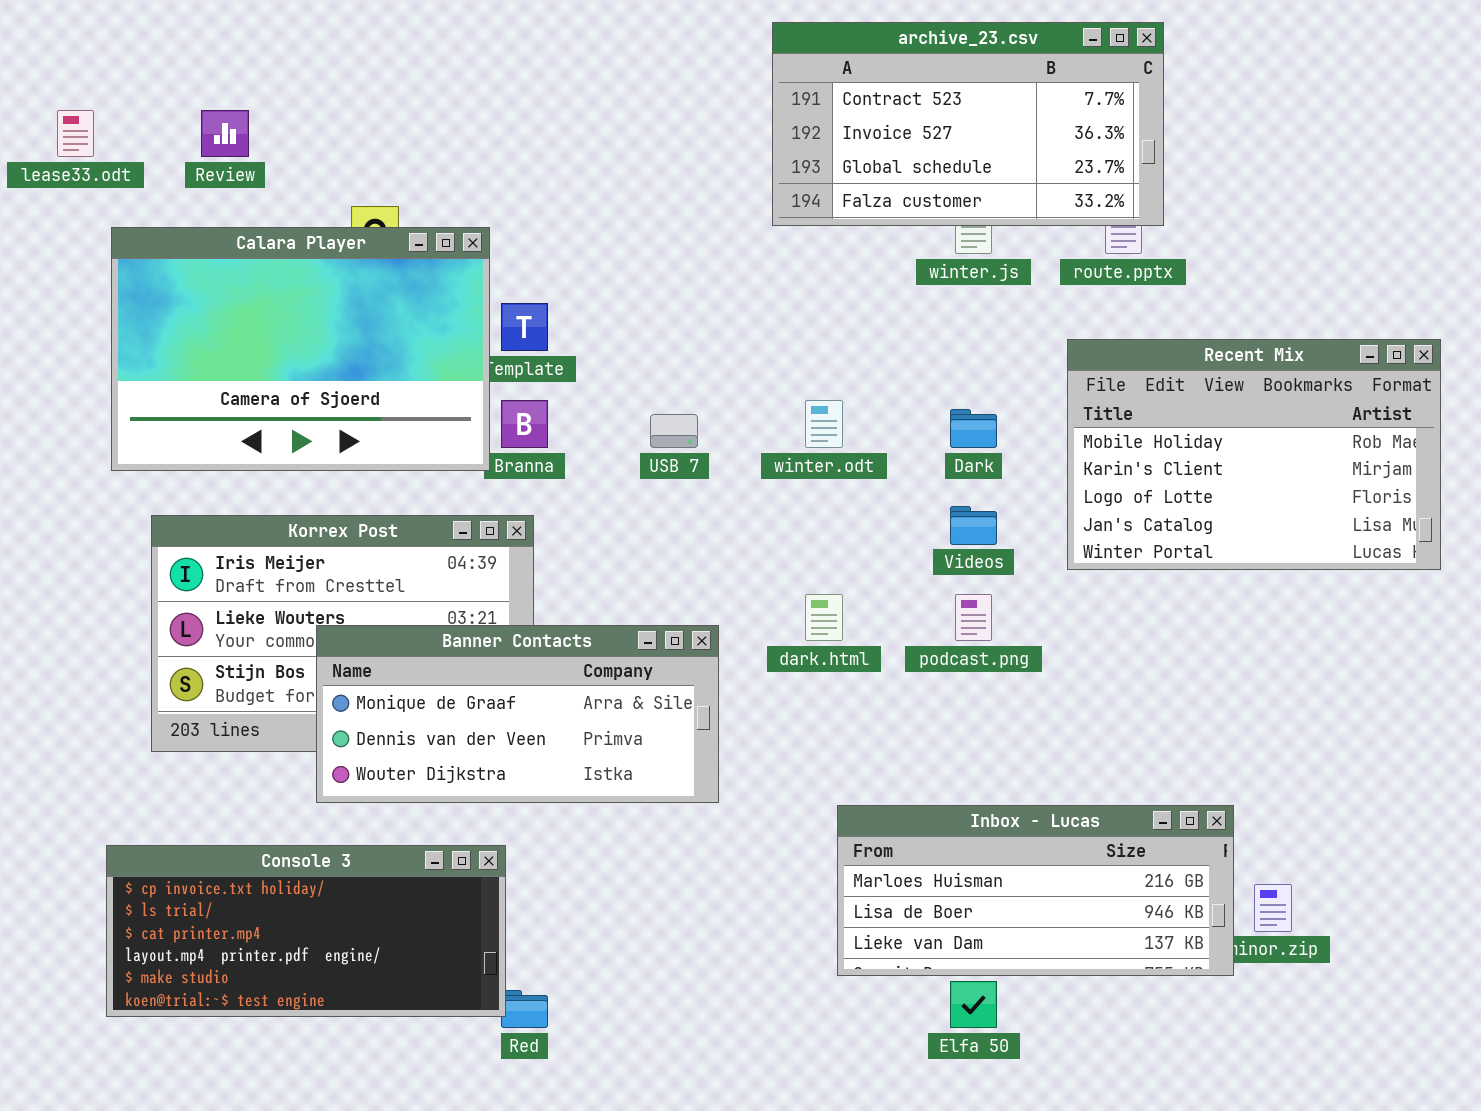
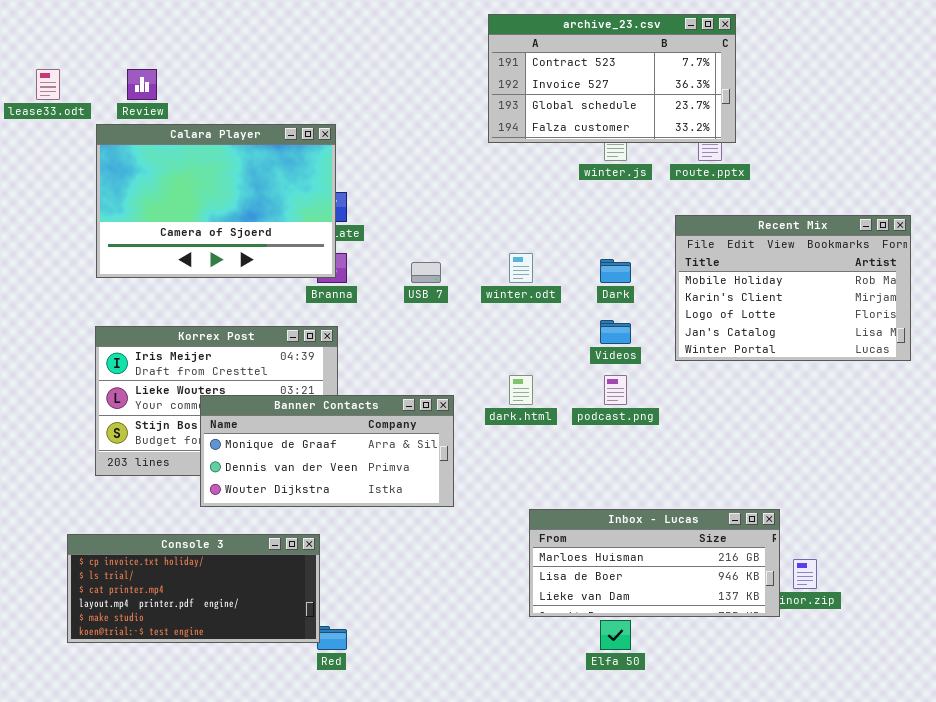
Calara Player: [111,227,490,471] -> [96,124,336,278], moved

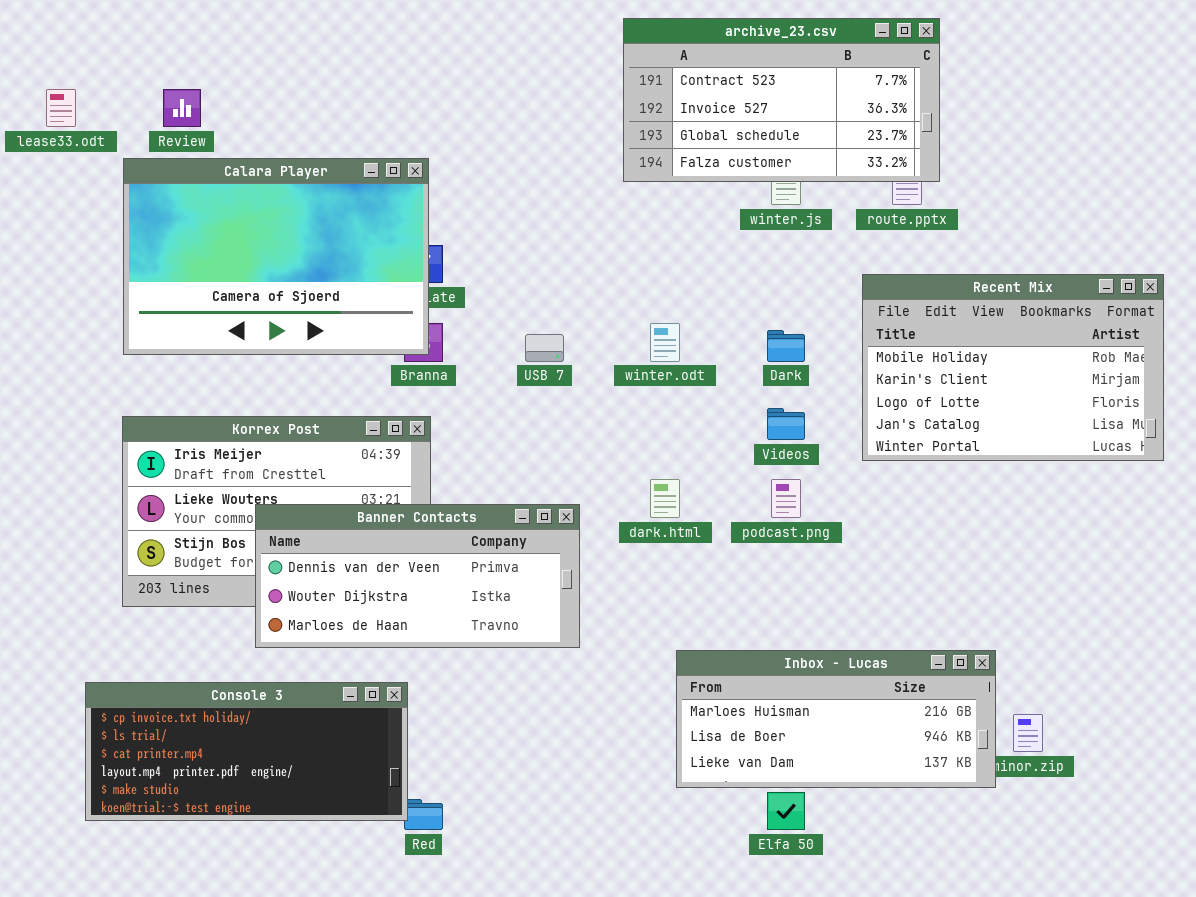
Banner Contacts: [200,395,454,507] -> [255,504,580,648], scrolled down 1 row

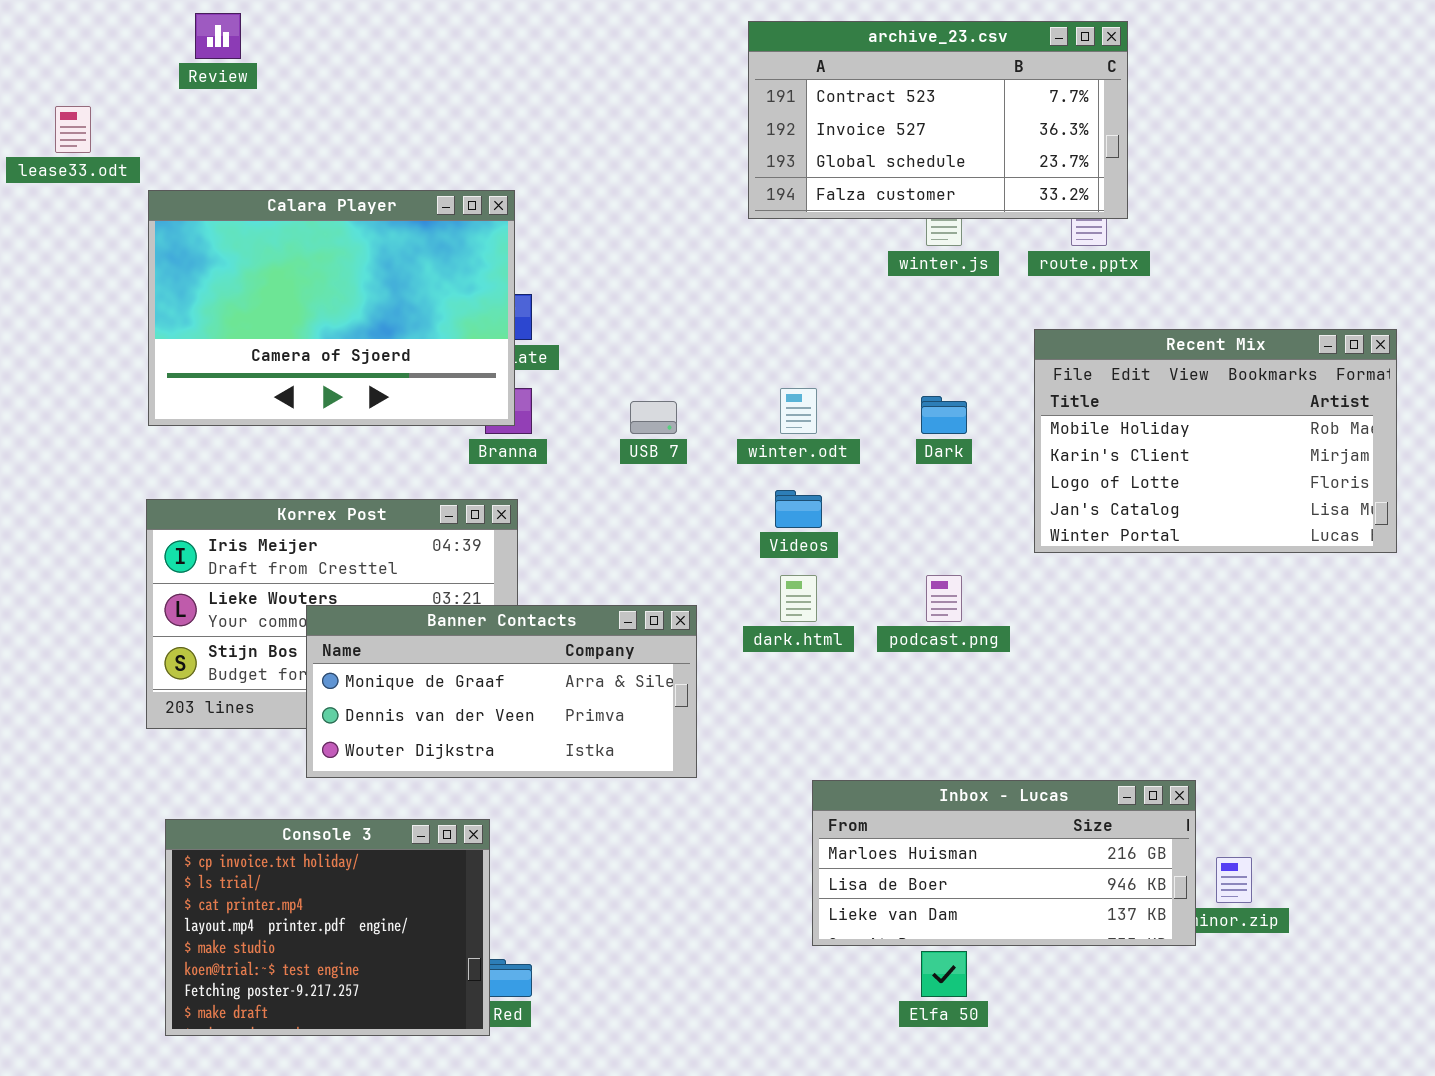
Review: [163,89,201,127] -> [195,13,241,59], moved
Videos: [767,408,805,440] -> [775,490,822,528], moved
Banner Contacts: [255,504,580,648] -> [306,605,697,778], scrolled up 1 row
Console 3: [85,682,408,821] -> [165,819,490,1036], resized

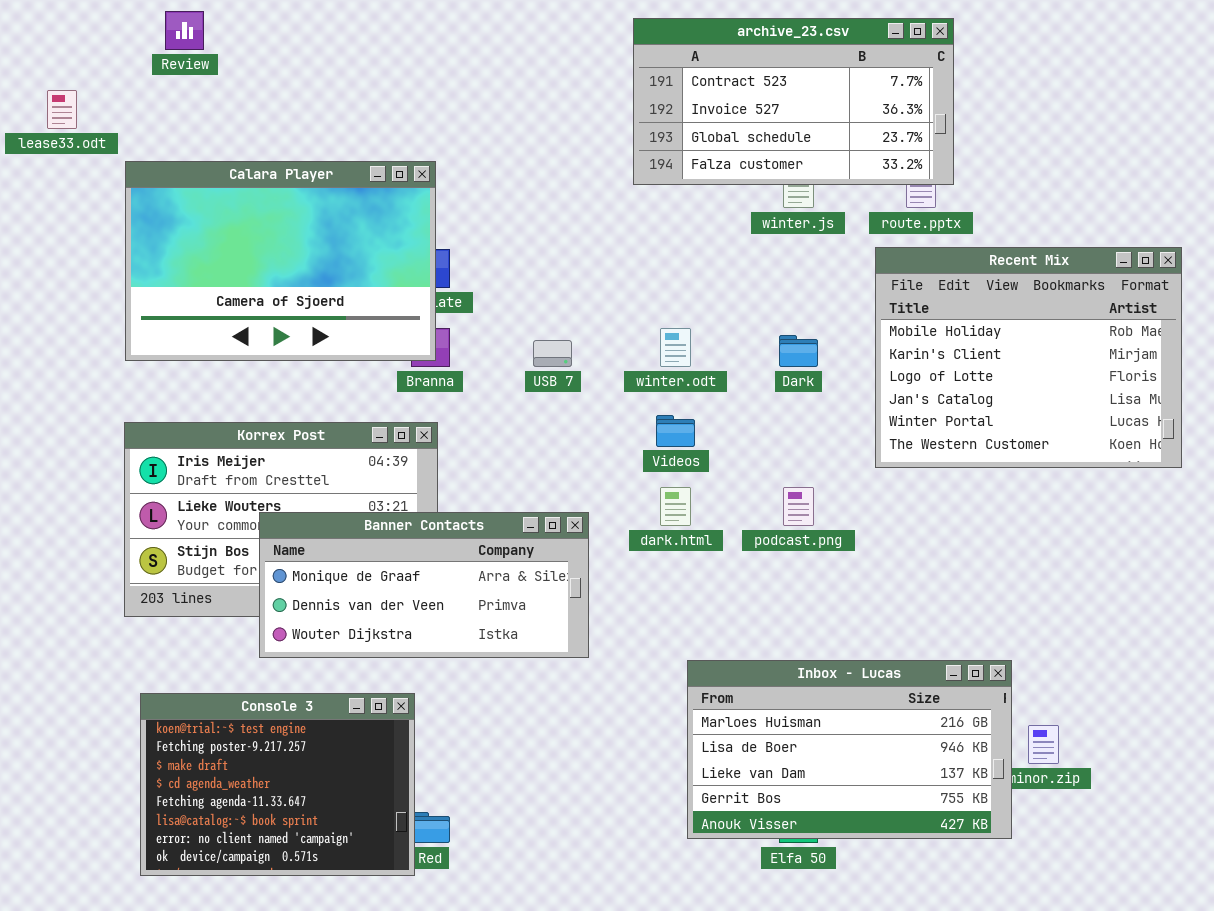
Recent Mix: [1034,329,1397,553] -> [875,247,1182,468], resized
Inbox - Lucas: [812,780,1196,946] -> [687,660,1012,839], resized
Console 3: [165,819,490,1036] -> [140,693,415,876], scrolled down 5 rows

